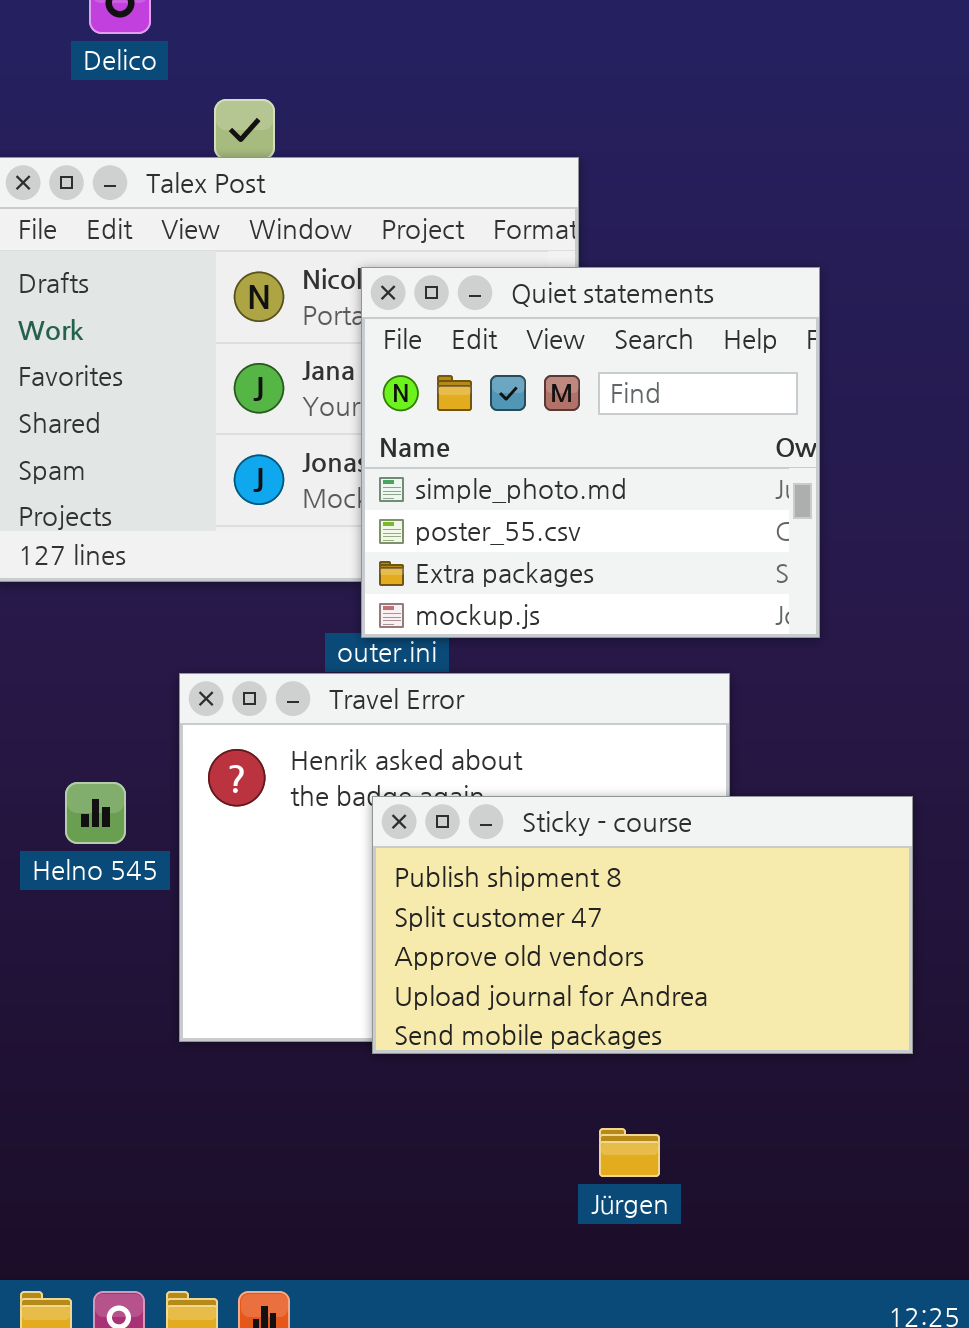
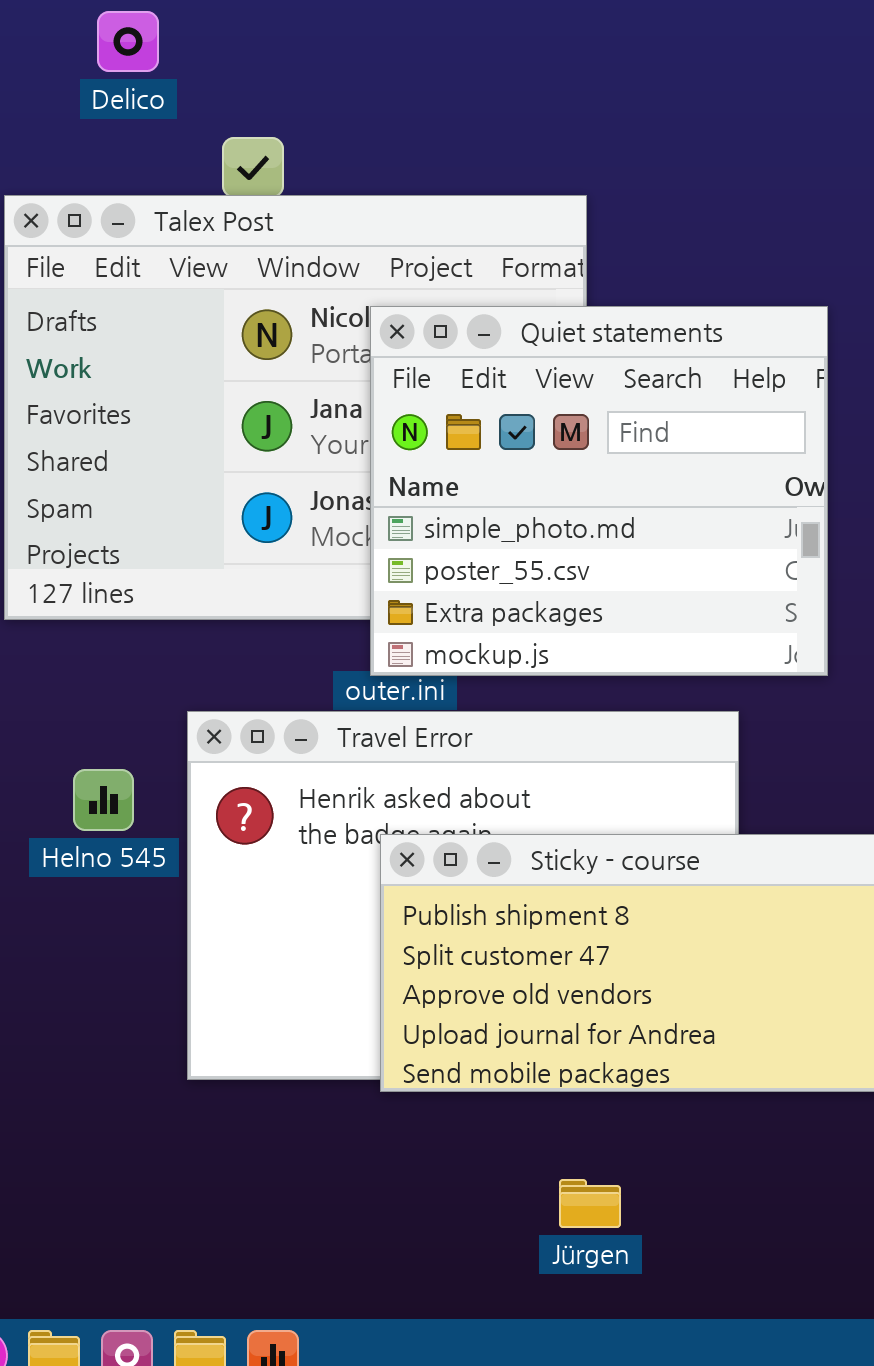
Helno 545: [65,782,126,844] -> [73,769,134,831], moved
Jürgen: [599,1128,660,1177] -> [559,1179,621,1228], moved

